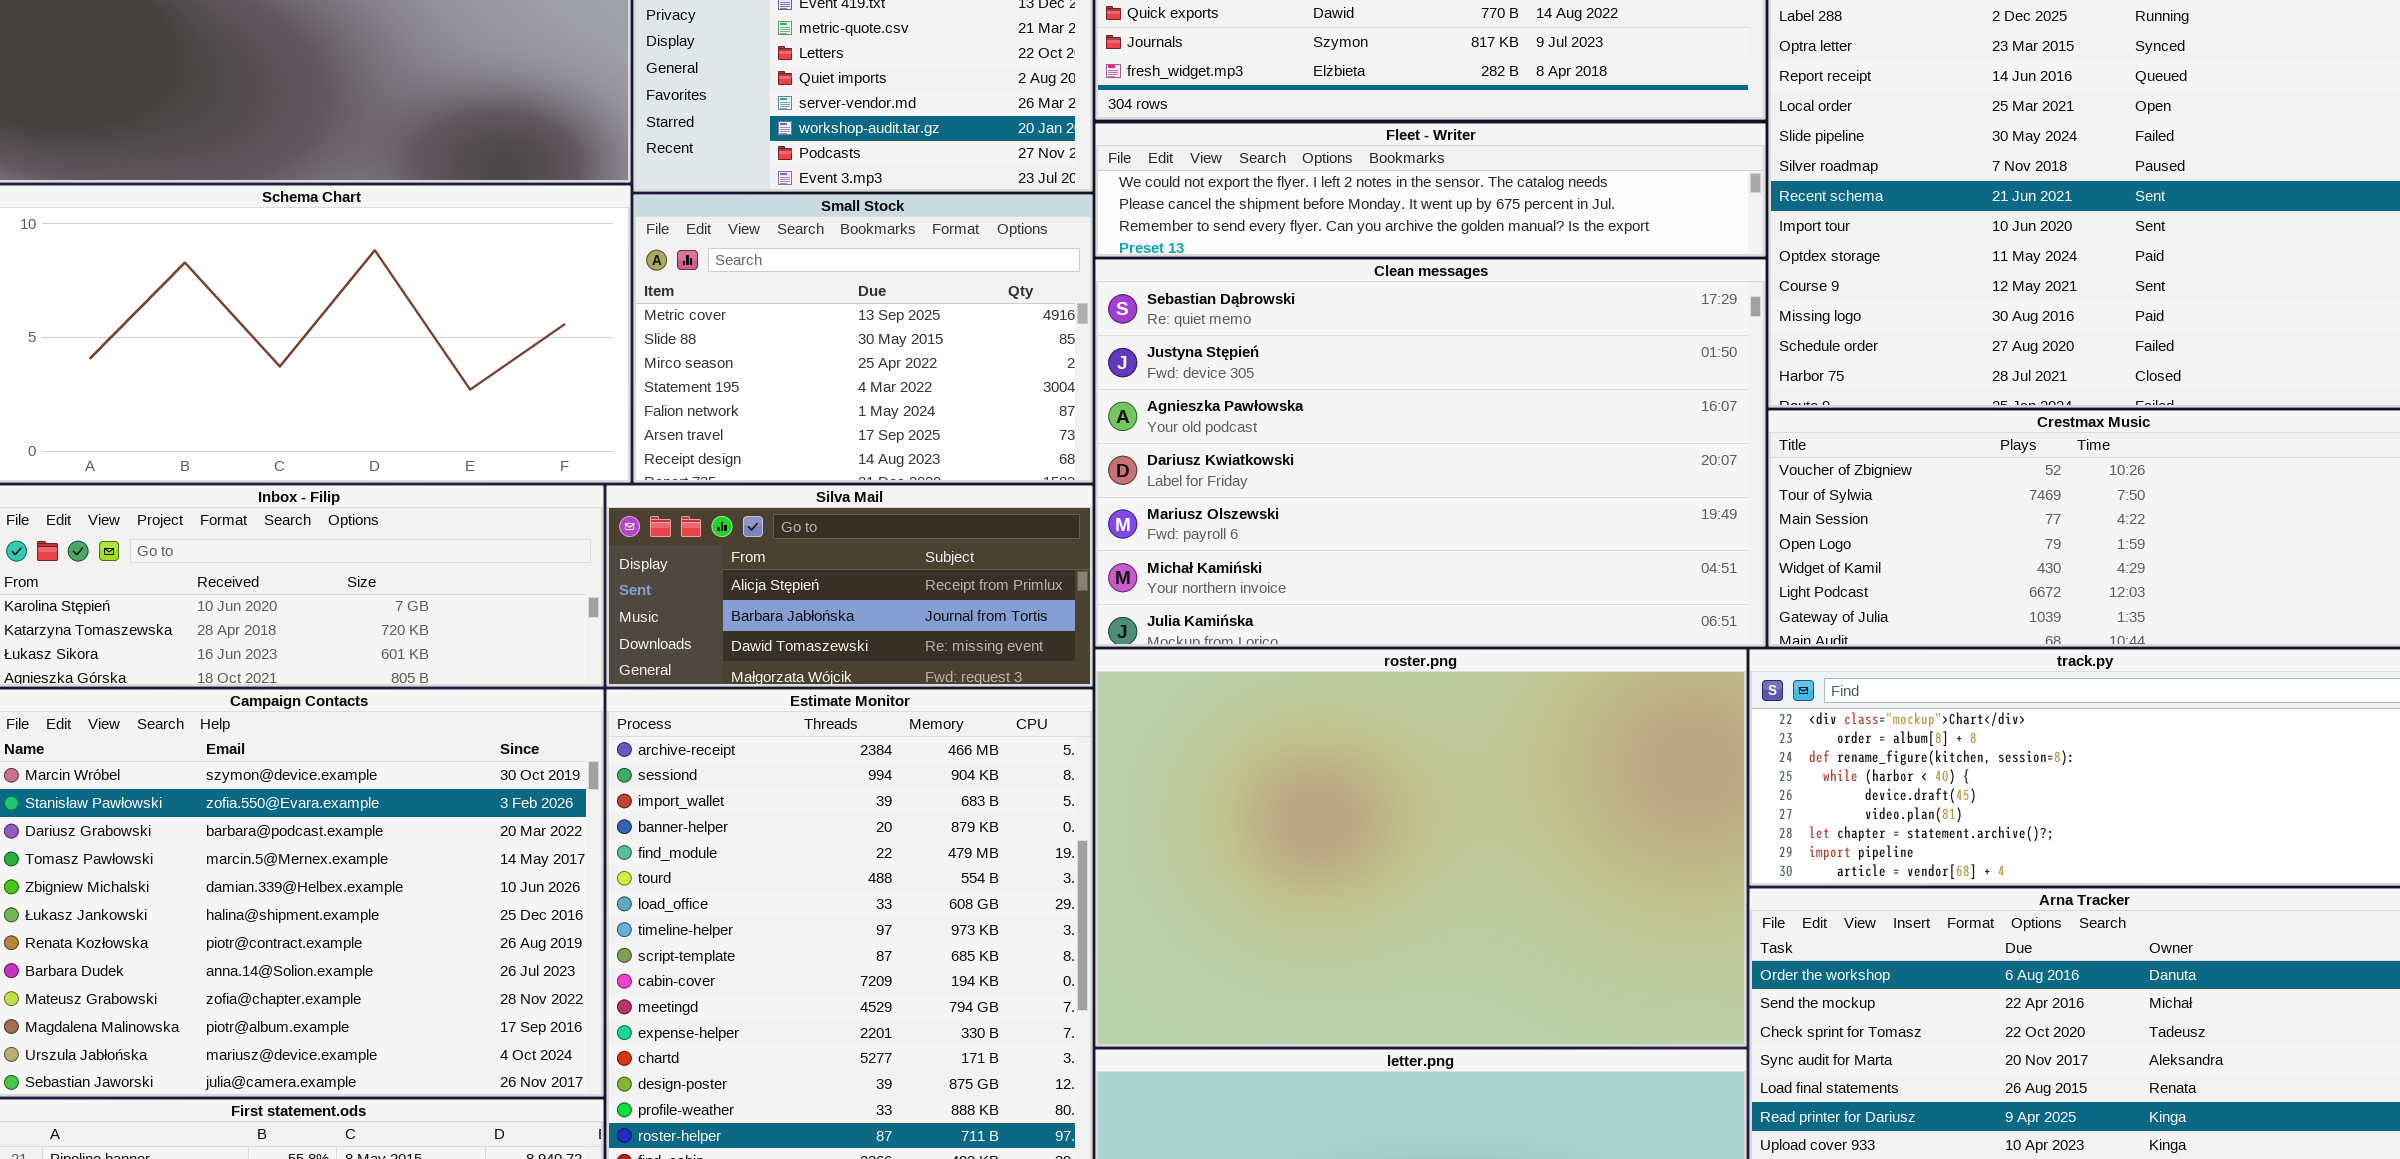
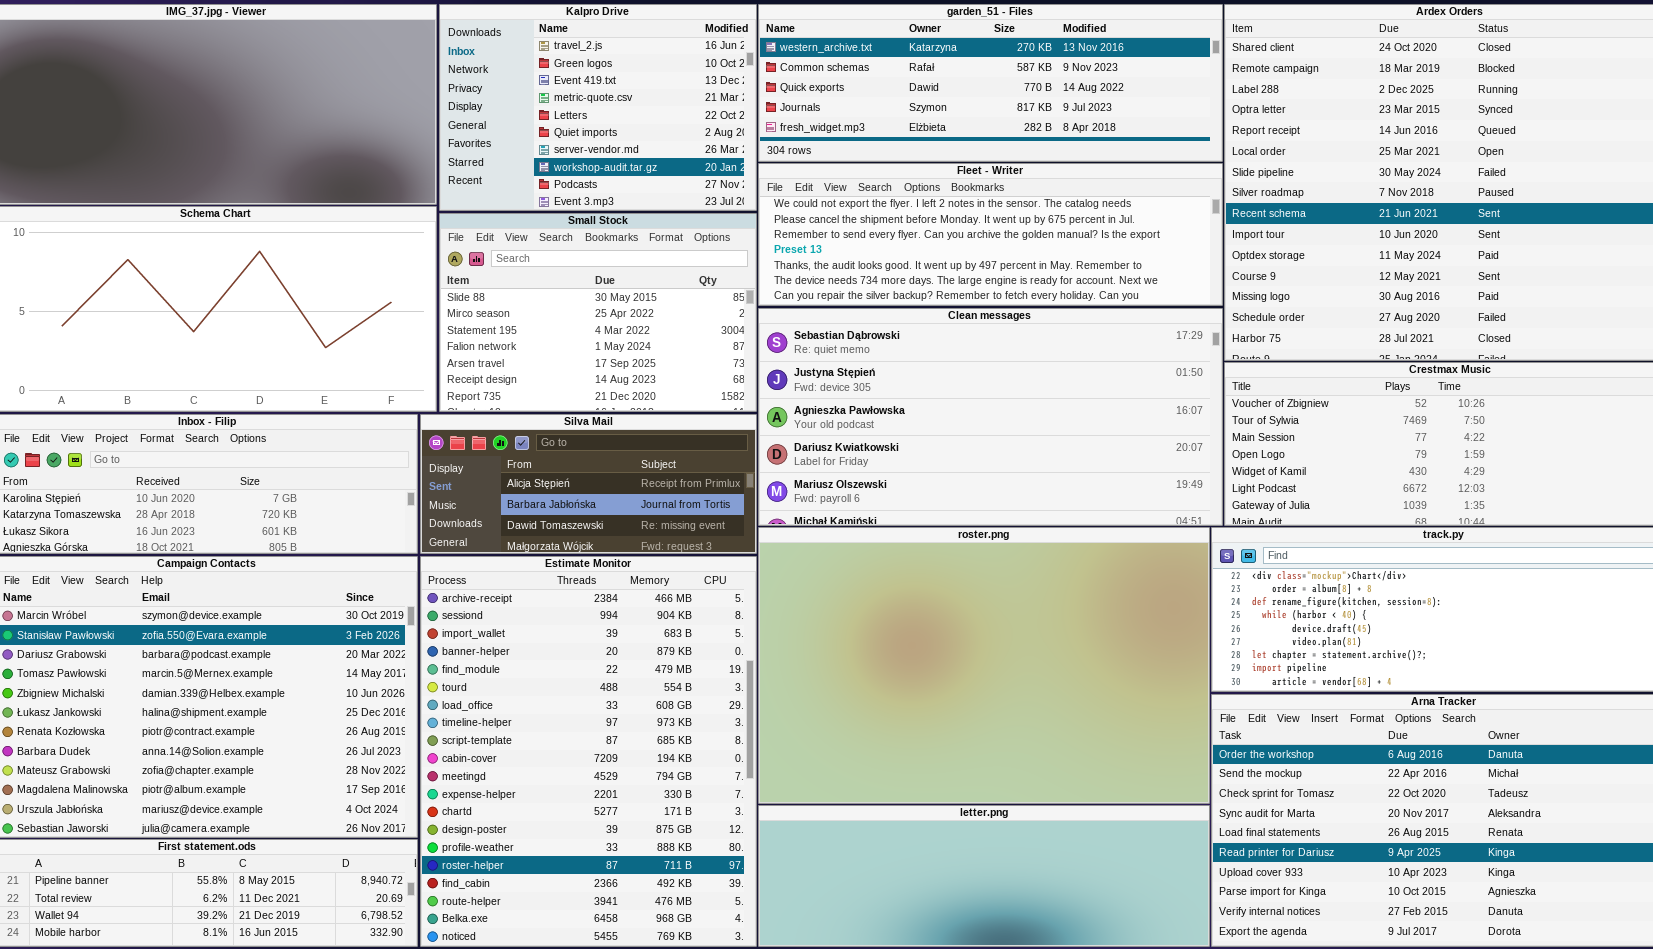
Fleet - Writer: [1095,123,1766,257] -> [758,163,1223,306], resized
Small Stock: [633,194,1093,483] -> [439,213,757,412], scrolled down 1 row
Clean messages: [1095,259,1766,647] -> [758,308,1223,526], resized

